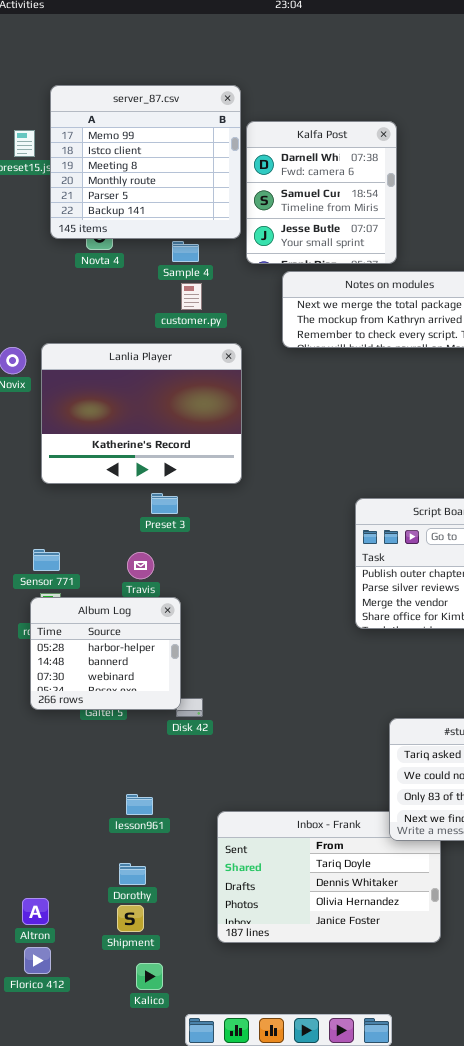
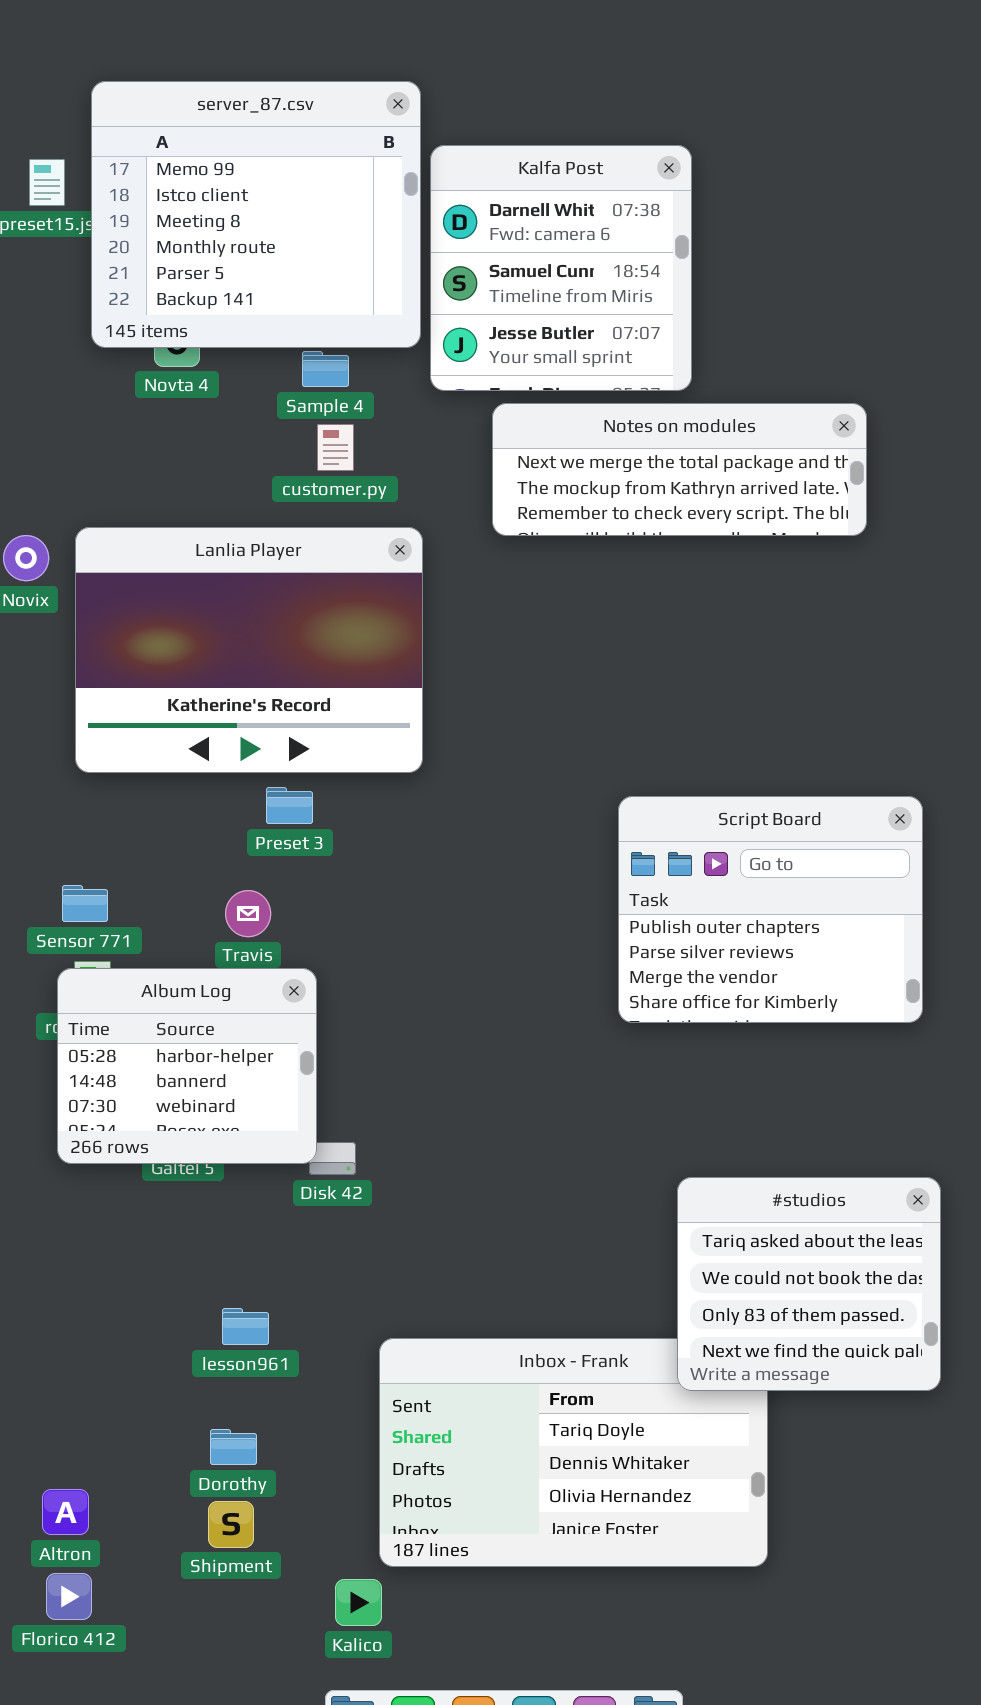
Kalico: [136,963,163,990] -> [335,1579,382,1626], moved

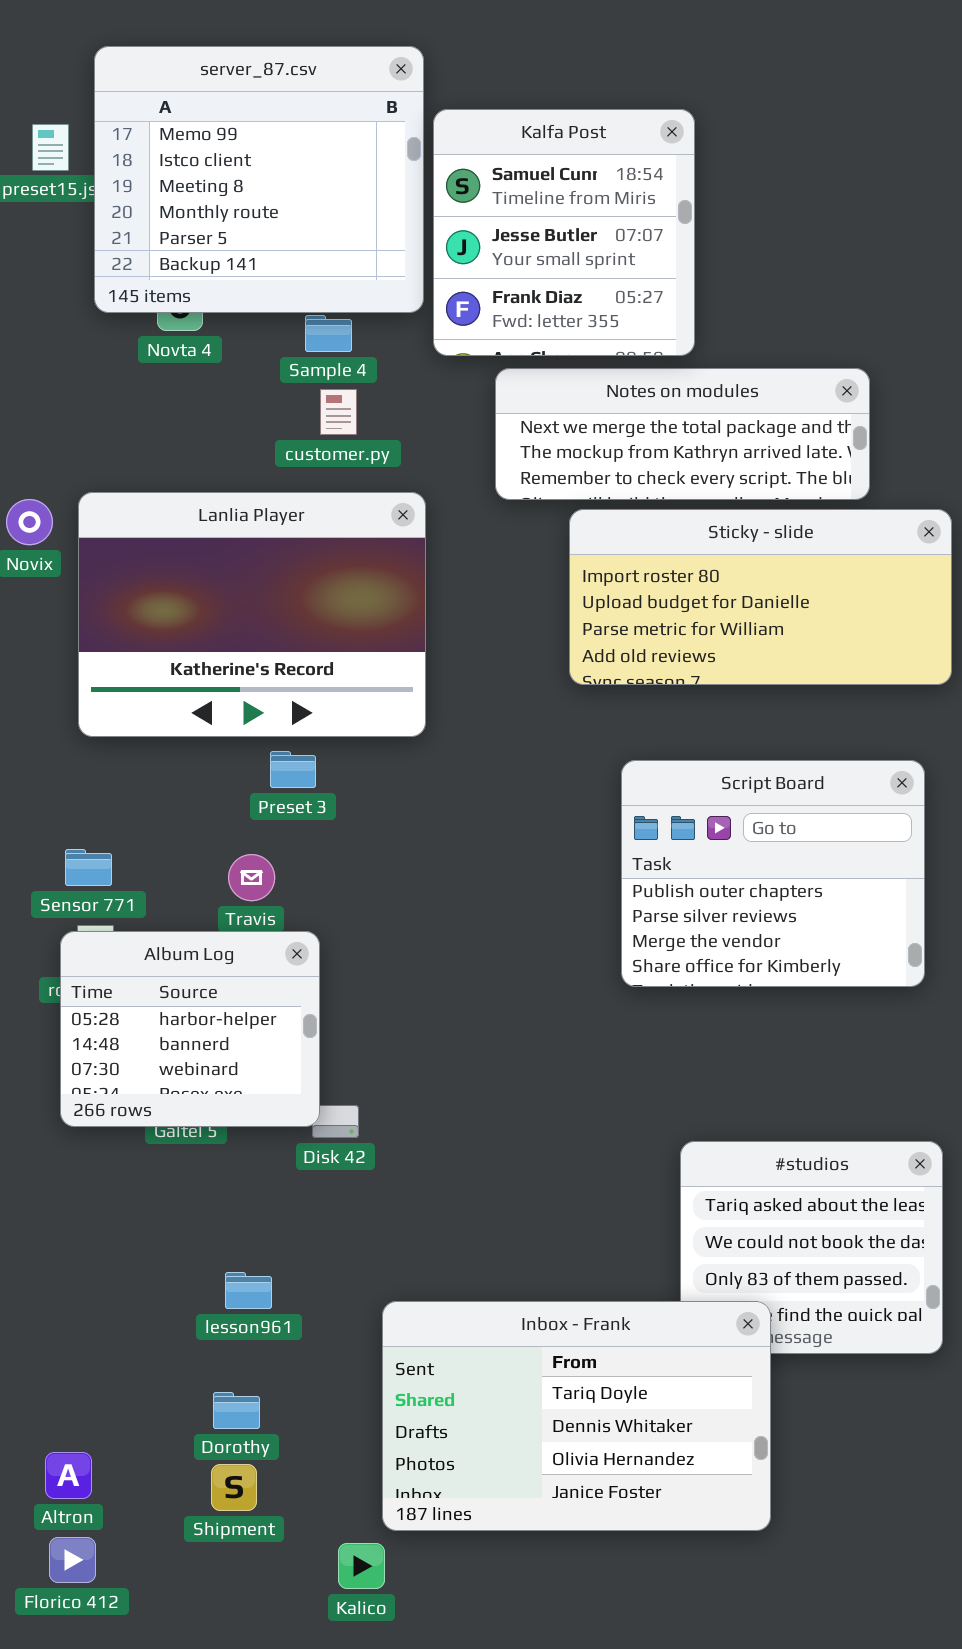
Kalfa Post: [430,145,692,391] -> [433,109,695,356], scrolled down 1 row
Sticky - slide: none -> [569,509,952,685], opened
Inbox - Frank: [379,1338,768,1567] -> [382,1301,771,1531], raised

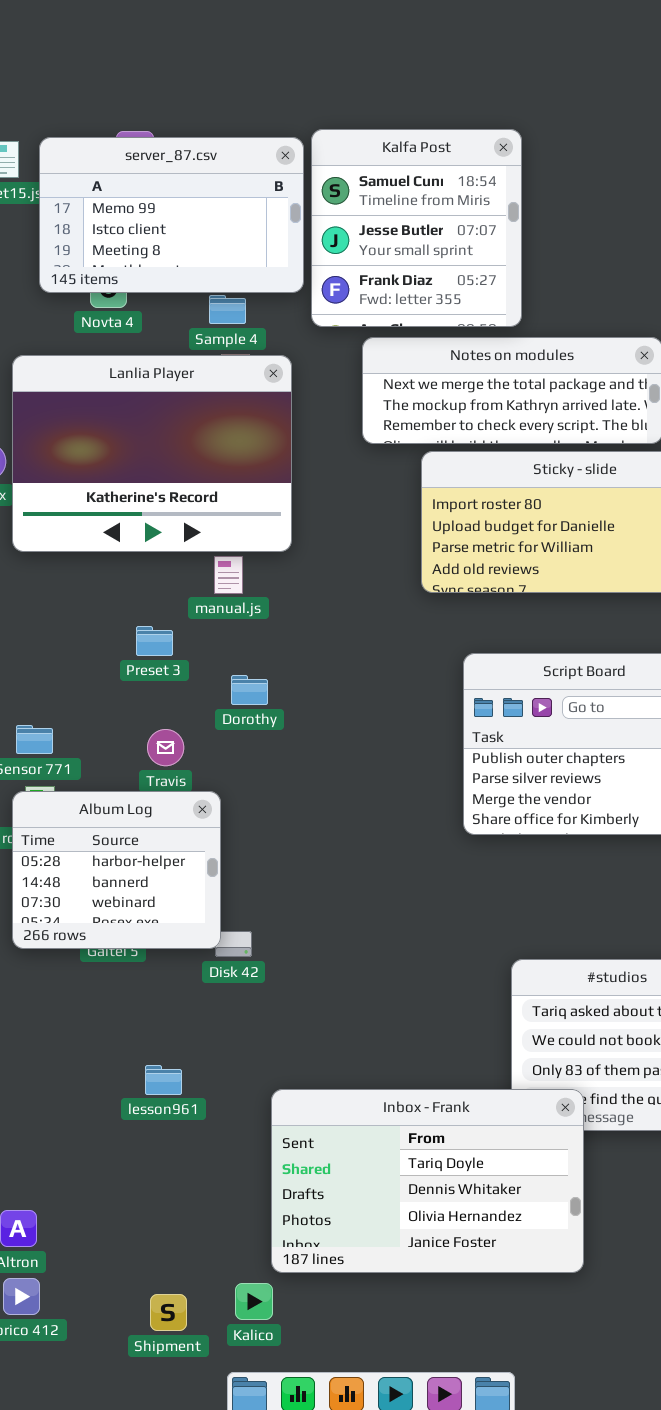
server_87.csv: [94,46,424,313] -> [39,137,304,293], resized
Lanlia Player: [78,492,426,737] -> [12,355,292,552], moved
Preset 3: [270,751,316,788] -> [136,626,173,656], moved
Dorothy: [213,1392,260,1429] -> [231,675,268,705], moved
Shipment: [211,1464,257,1511] -> [150,1294,187,1331], moved

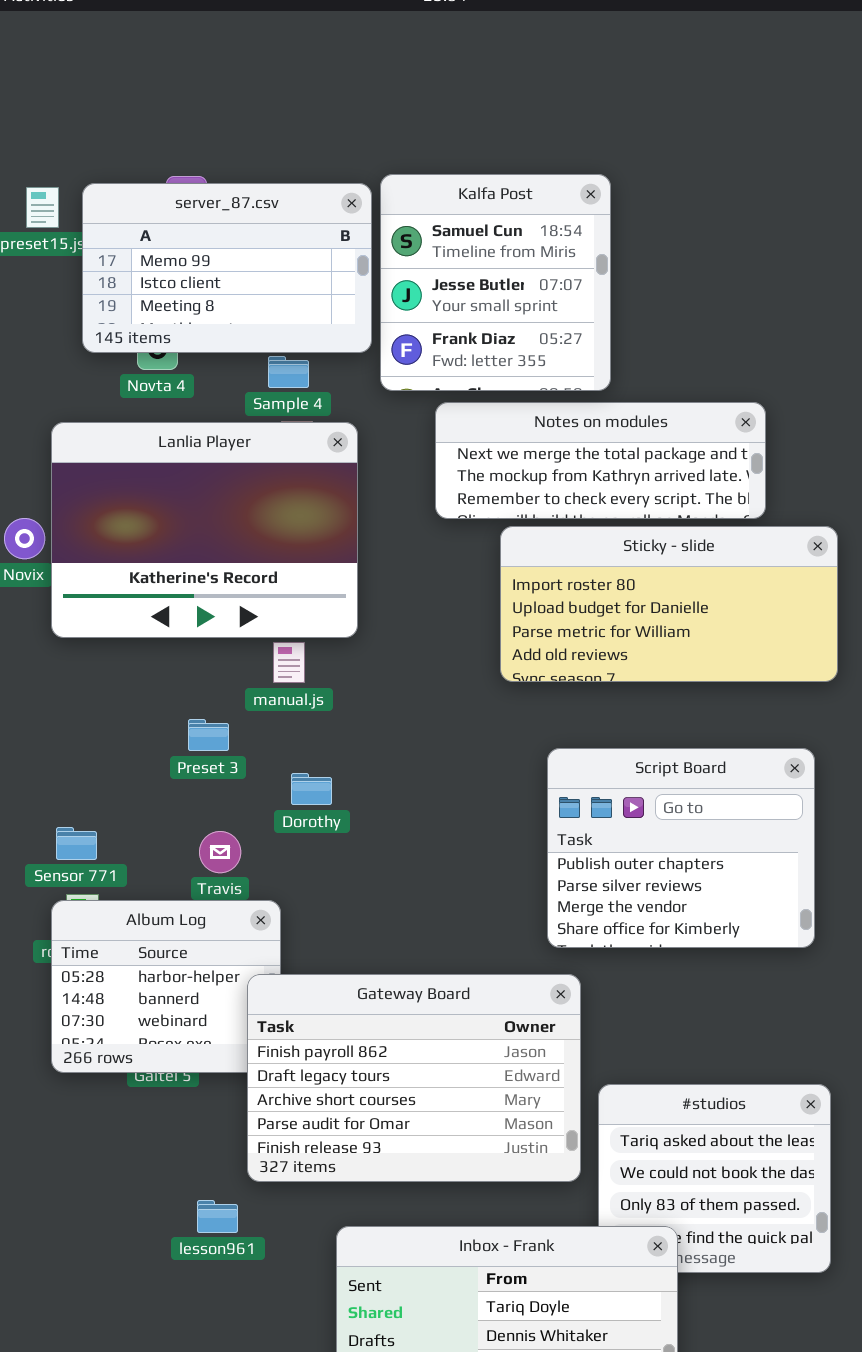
Gateway Board: none -> [247,974,581,1182], opened

